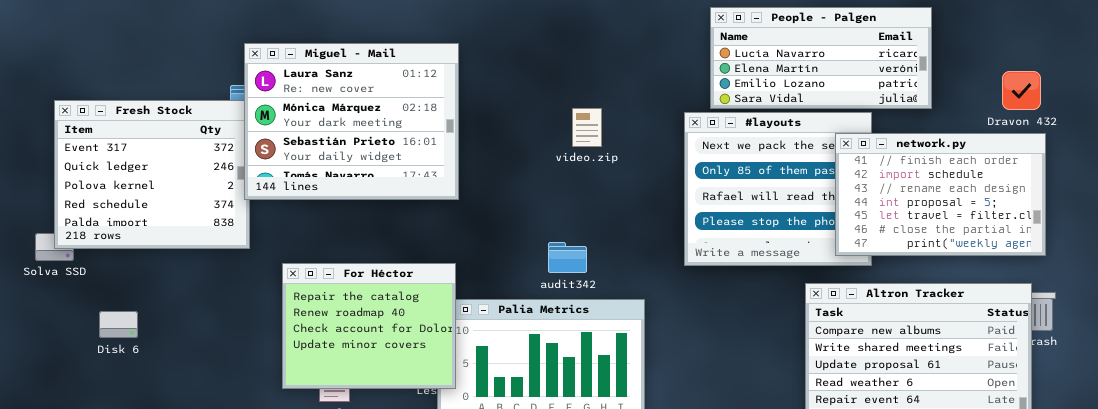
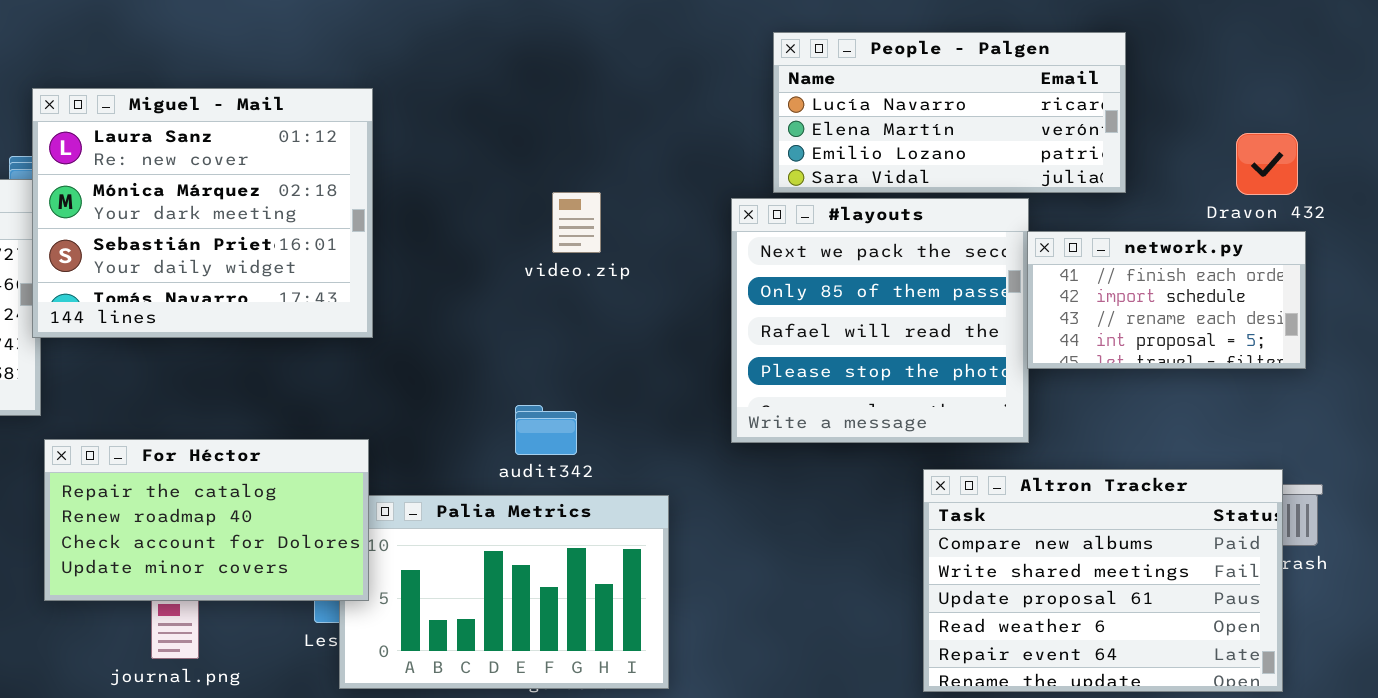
network.py: [835,133,1046,256] -> [1027,231,1306,369], resized
For Héctor: [282,263,456,389] -> [44,439,369,601], resized

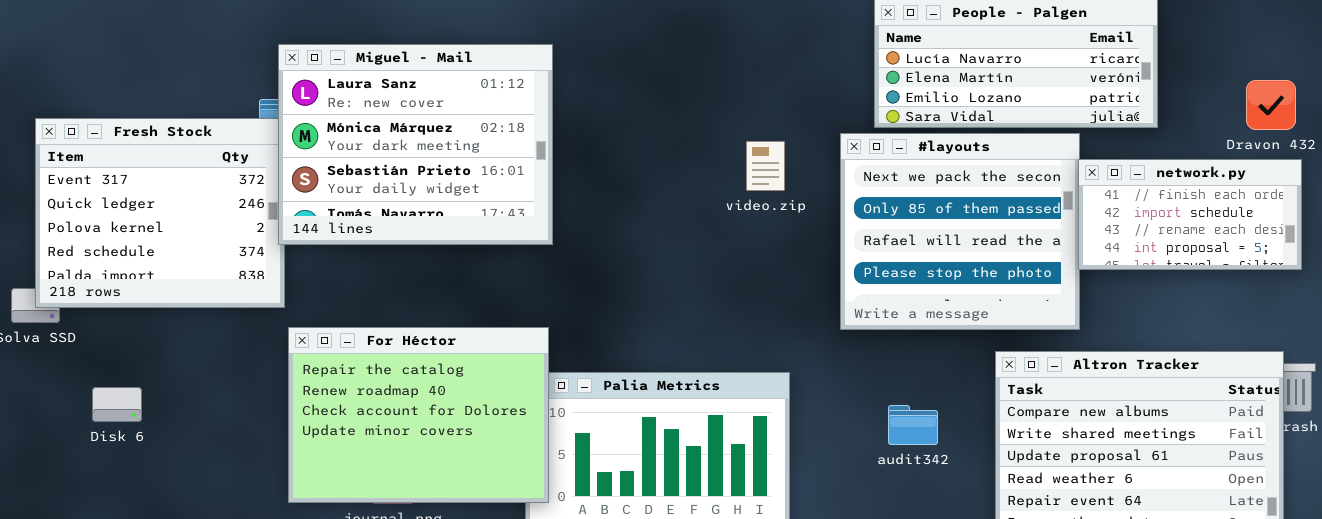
video.zip: [552,192,601,253] -> [746,141,785,191], moved
audit342: [515,405,577,455] -> [888,405,938,445], moved
For Héctor: [44,439,369,601] -> [288,327,549,503], resized

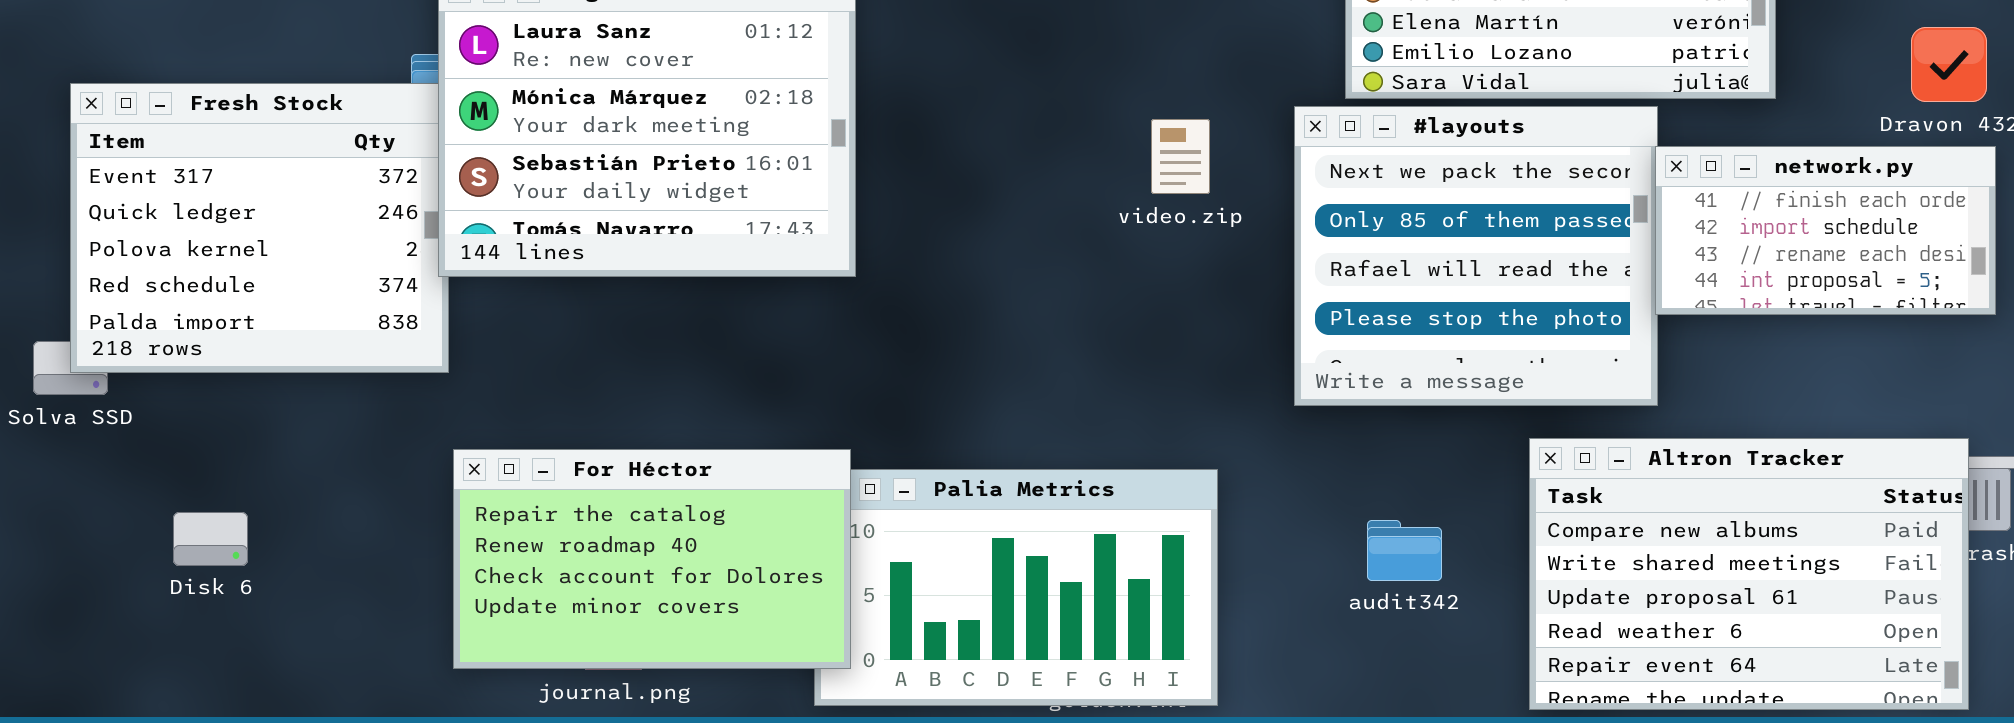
For Héctor: [288,327,549,503] -> [453,449,851,669], resized
Disk 6: [92,387,142,422] -> [173,512,248,566], moved

